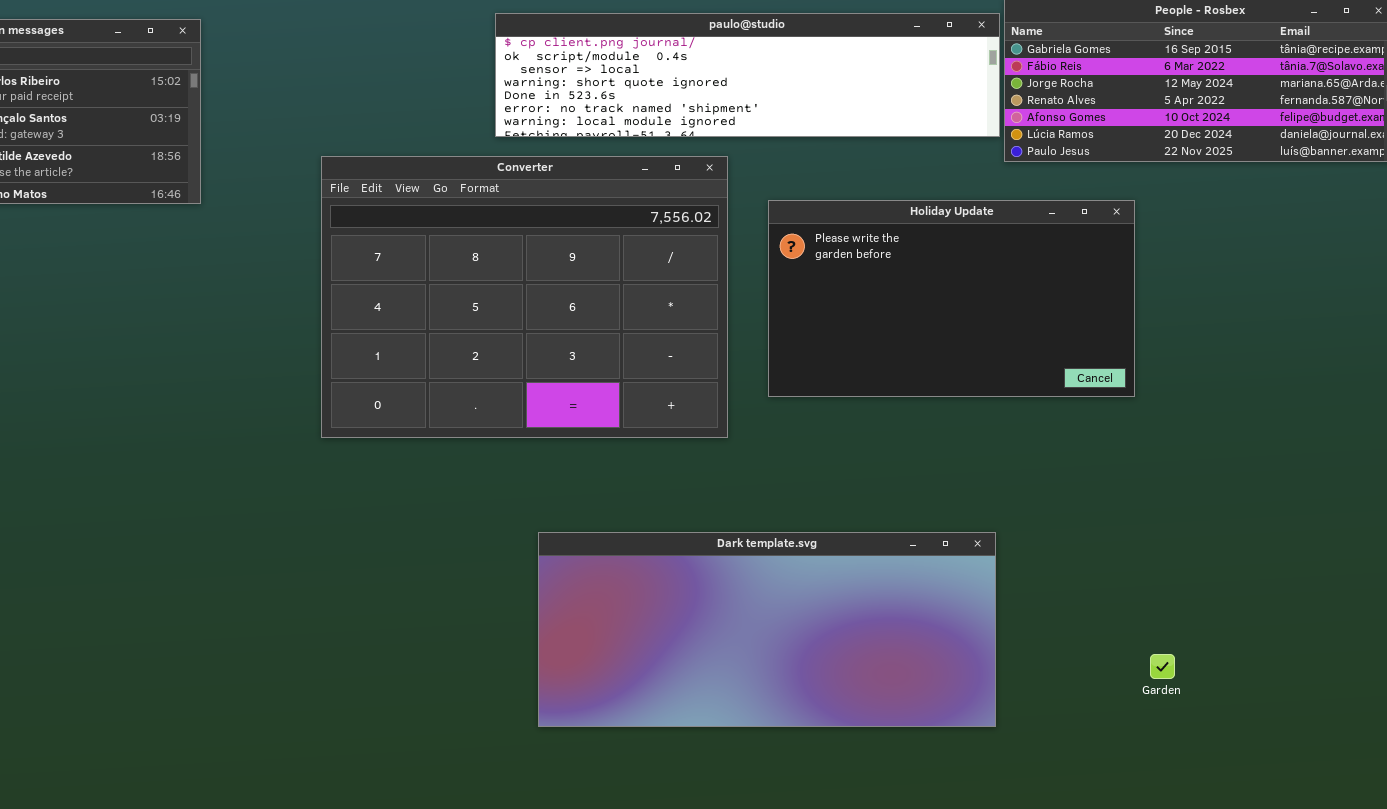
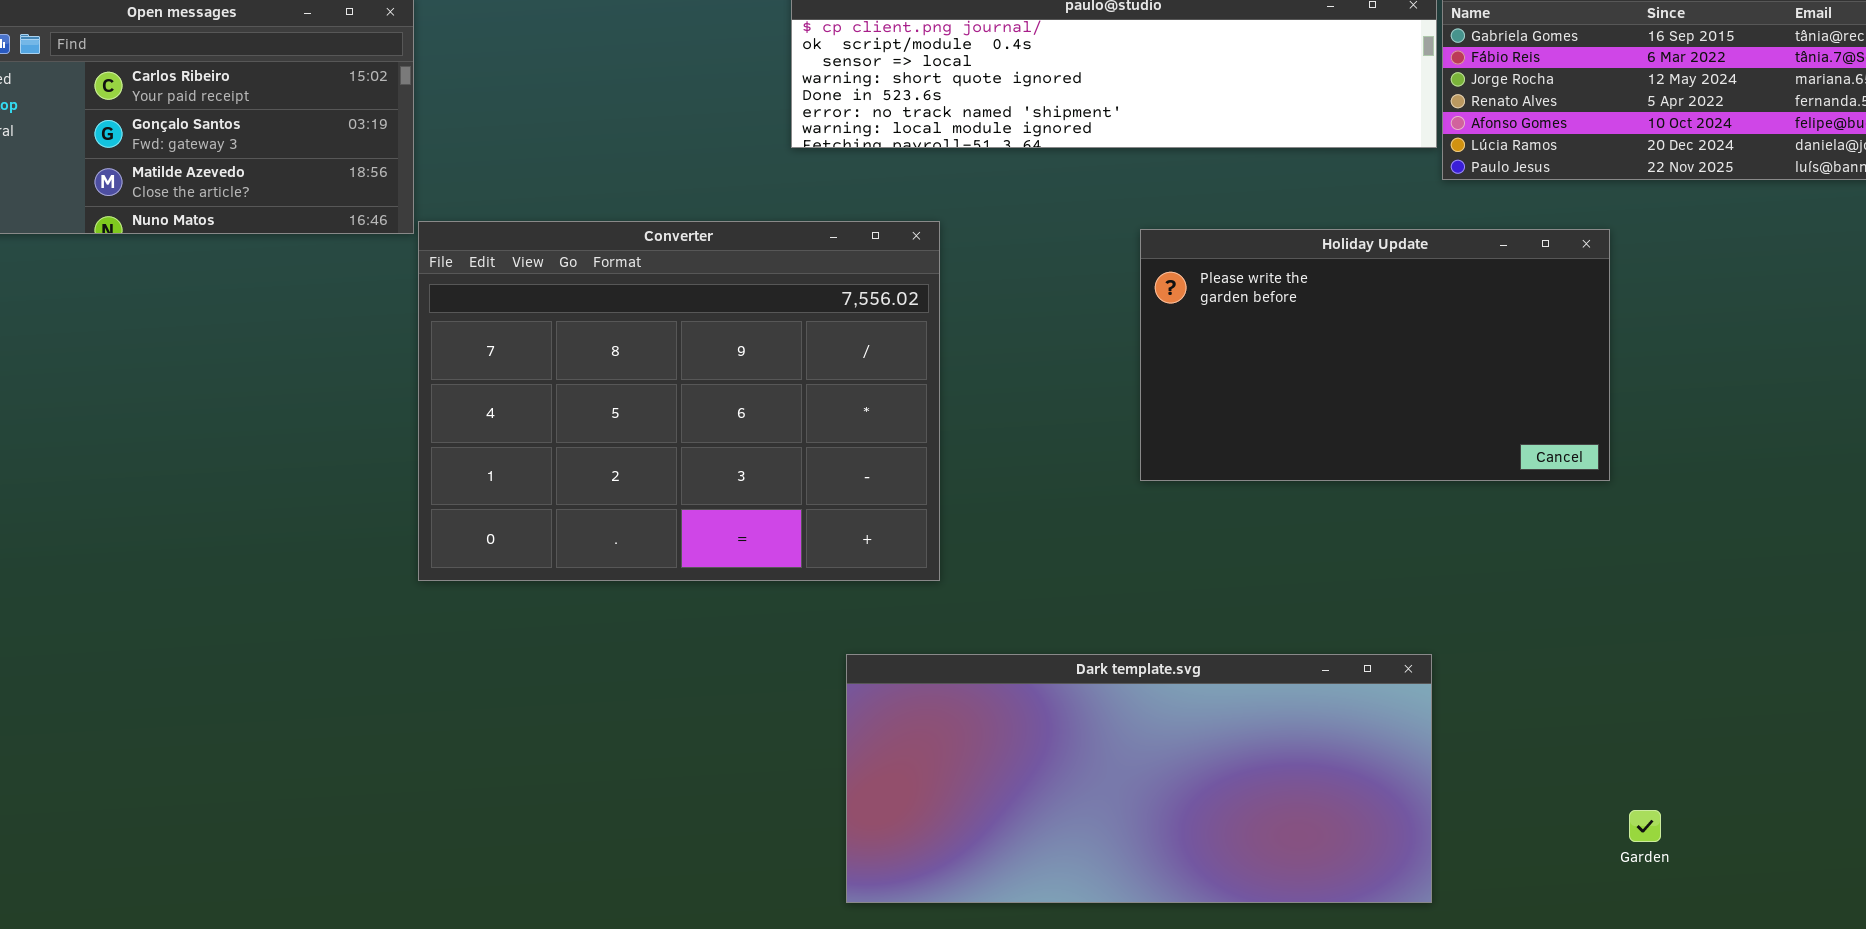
Converter: [321,156,728,438] -> [418,221,940,581], moved

